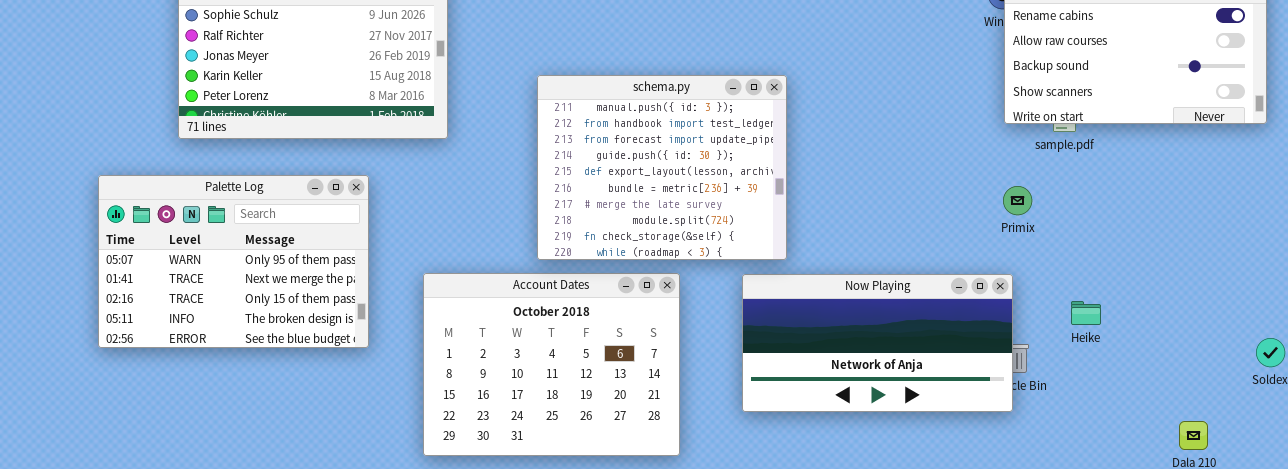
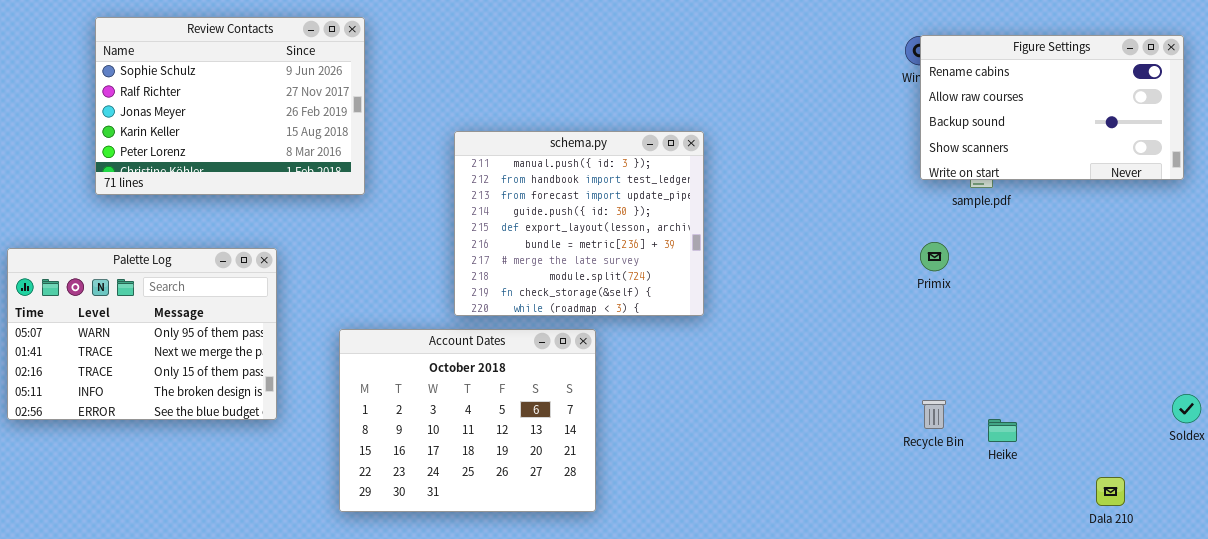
Palette Log: [98,175,369,348] -> [7,248,277,420], moved
Now Playing: [742,274,1013,412] -> none, closed
Heike: [1071,301,1101,325] -> [988,419,1017,442], moved

